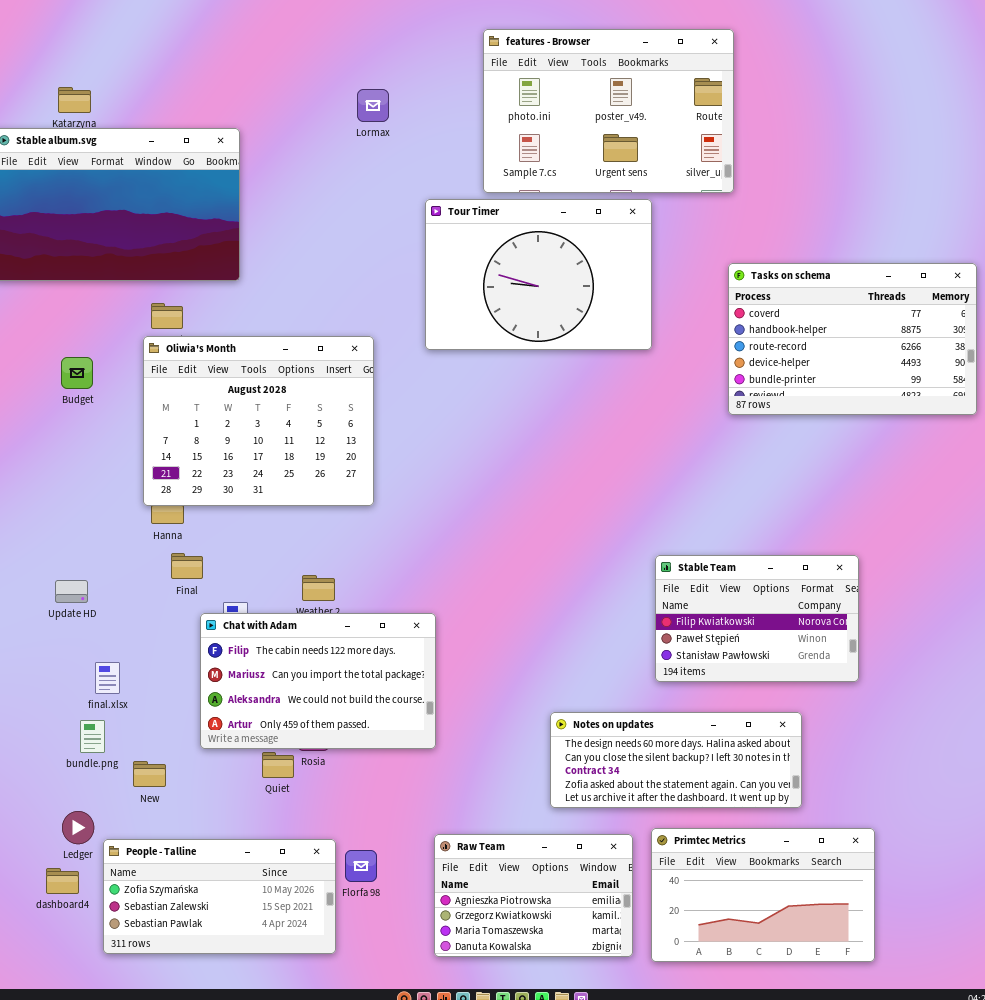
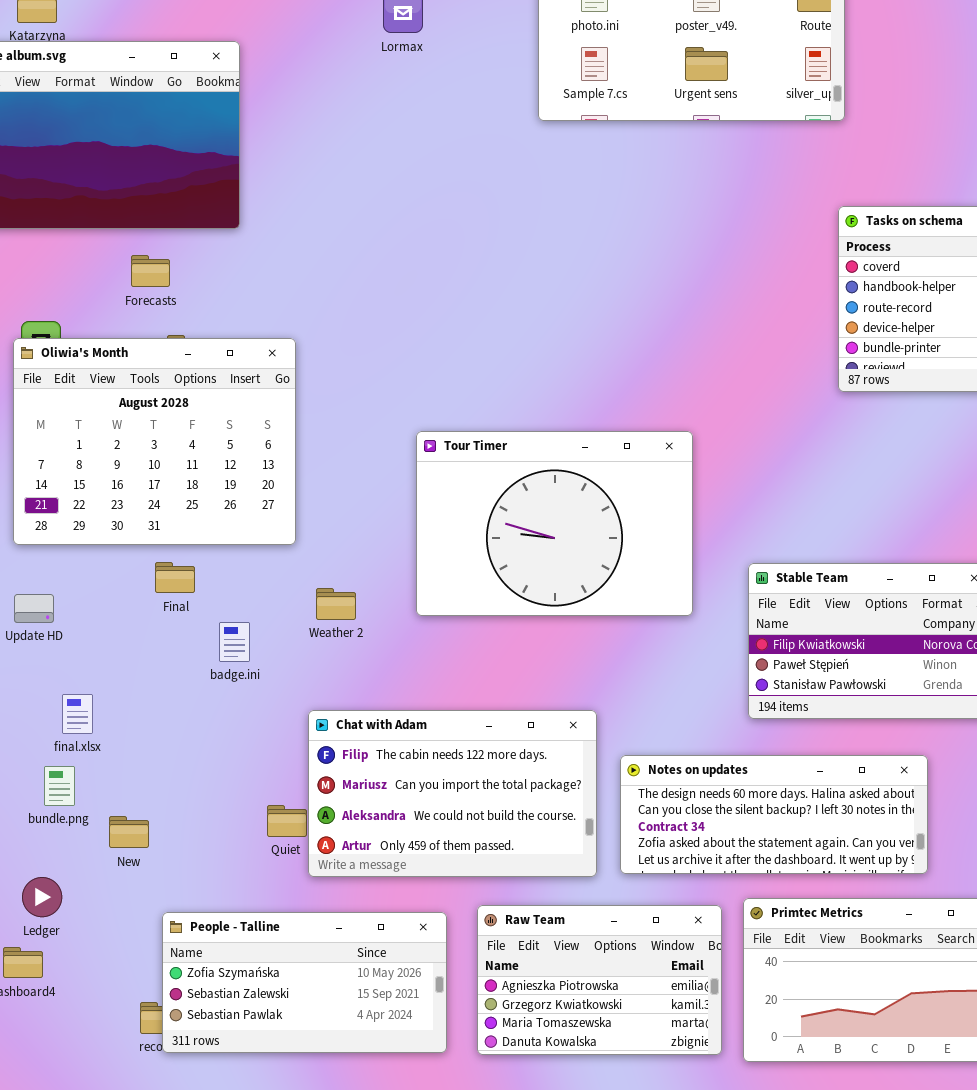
Tour Timer: [425,199,652,350] -> [416,431,693,616], moved
Oliwia's Month: [143,336,374,506] -> [13,338,296,545], moved
Chat with Adam: [200,613,436,749] -> [308,710,597,877], moved
People - Talline: [103,839,336,954] -> [162,912,447,1053], moved

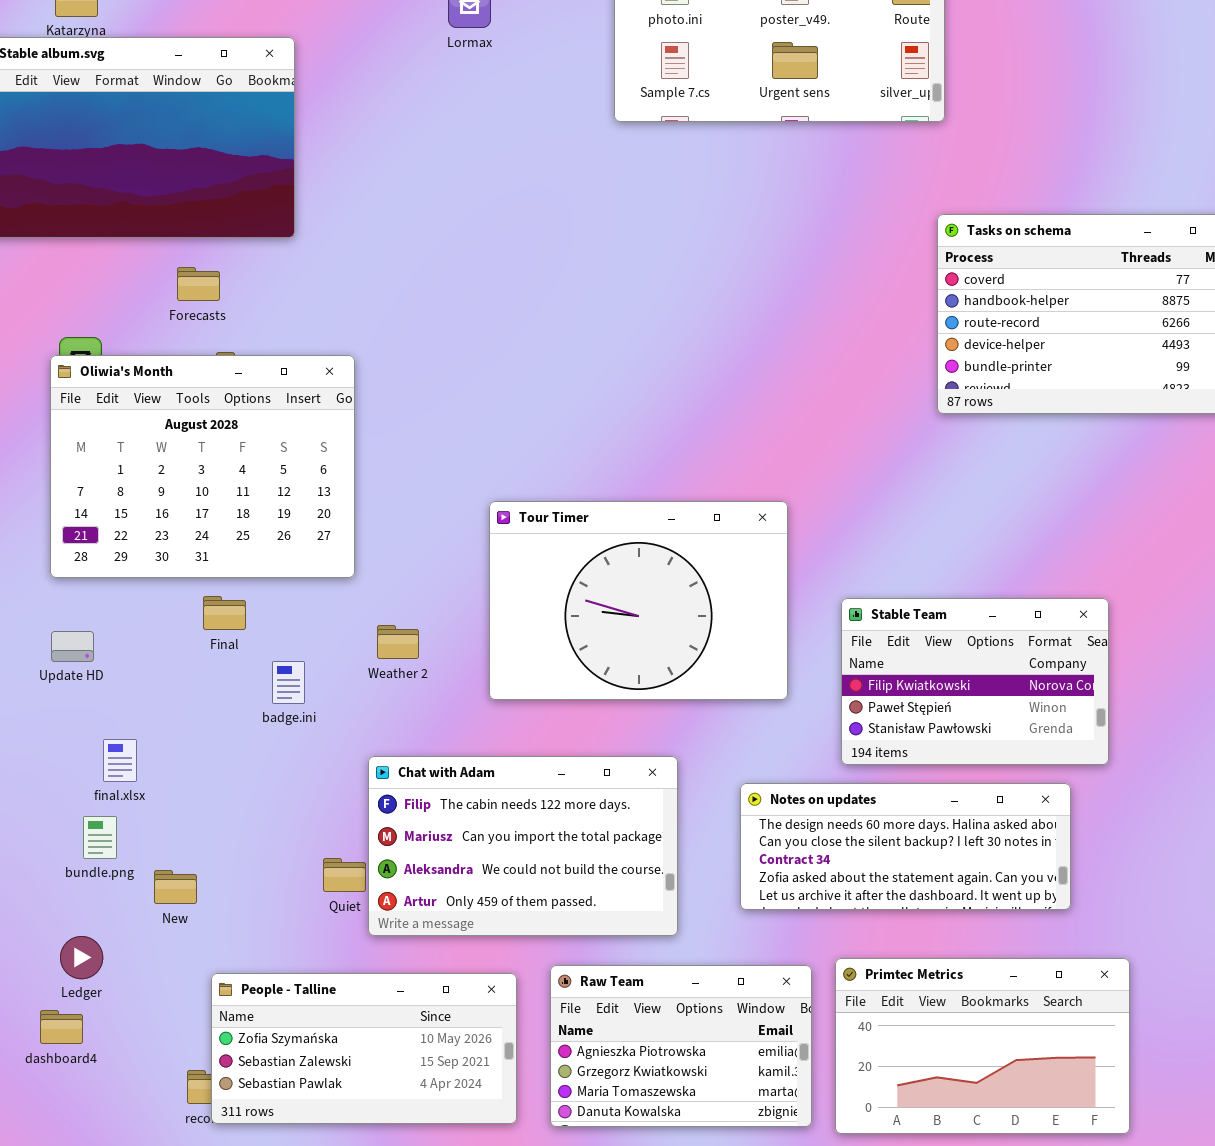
Tour Timer: [416,431,693,616] -> [489,501,788,700], moved
Notes on updates: [620,755,928,874] -> [740,783,1071,910], moved

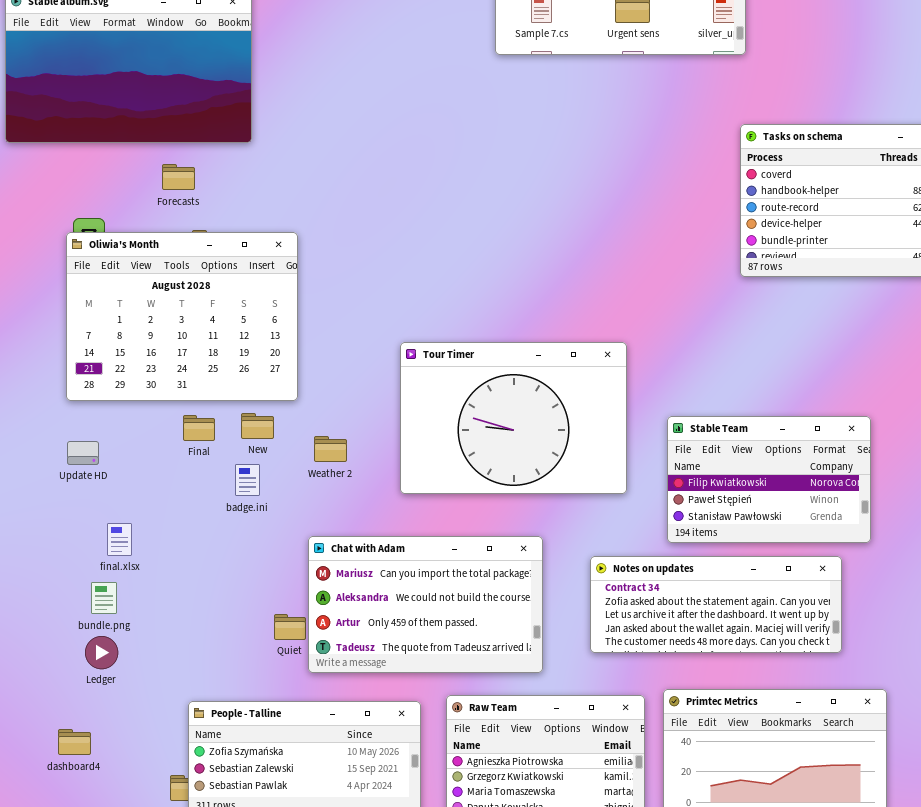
Chat with Adam: [368,756,678,936] -> [308,536,543,673], scrolled down 1 row
Notes on updates: [740,783,1071,910] -> [590,556,842,653], scrolled down 2 rows
New: [154,870,197,904] -> [241,413,274,439], moved
Ledger: [60,936,103,979] -> [85,636,118,669], moved

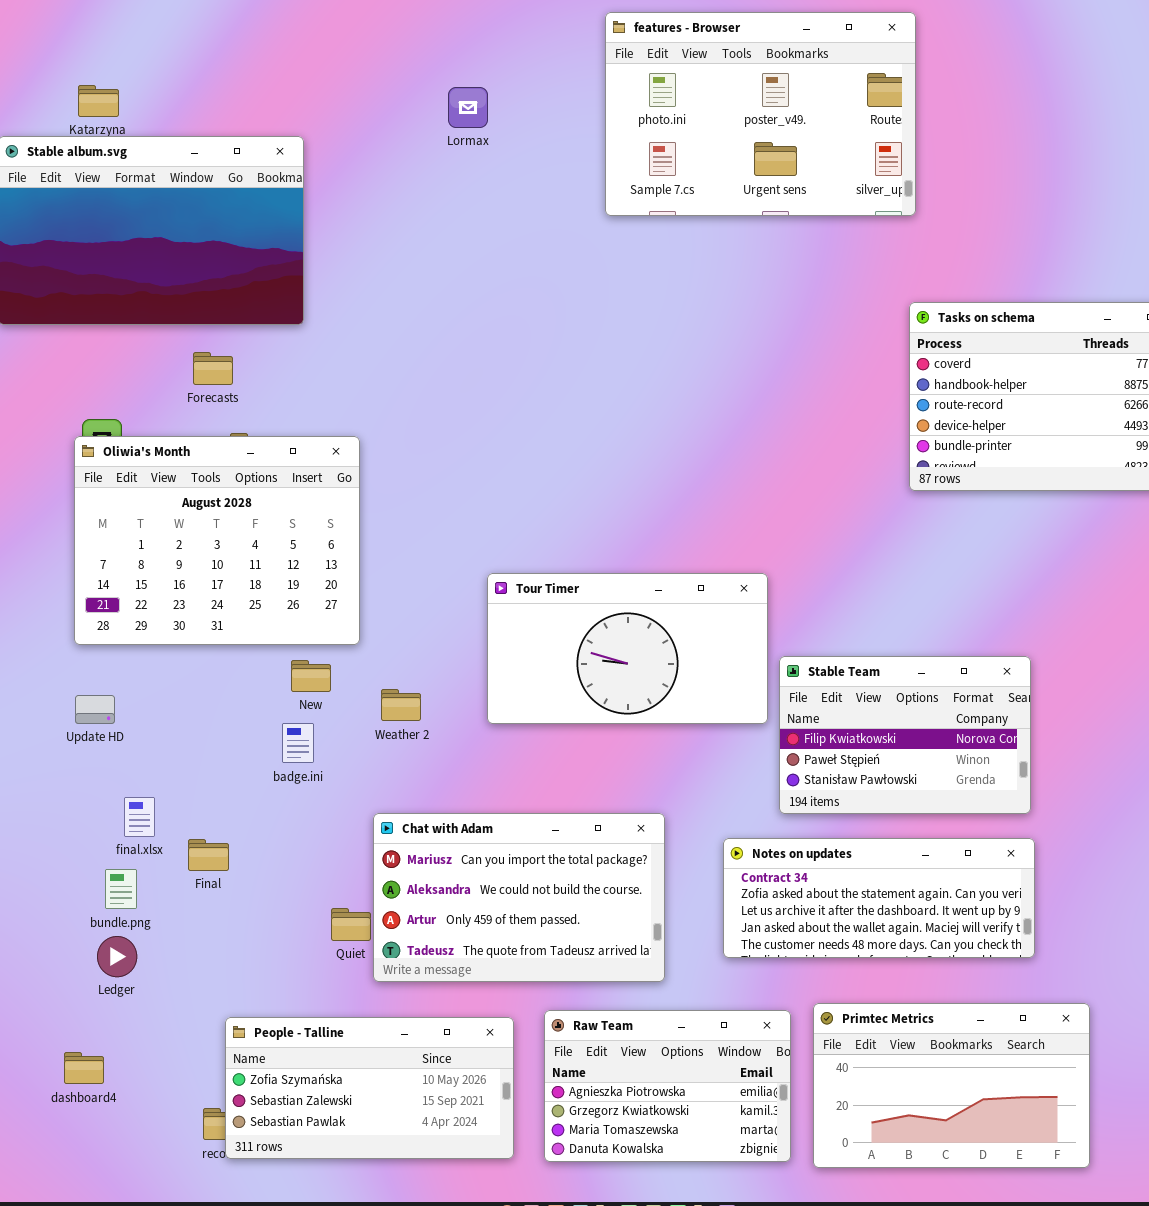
Tour Timer: [400,342,627,494] -> [487,573,768,724], resized
Final: [183,415,215,441] -> [188,839,229,871], moved
Stable Team: [667,416,871,543] -> [779,656,1031,814], moved

